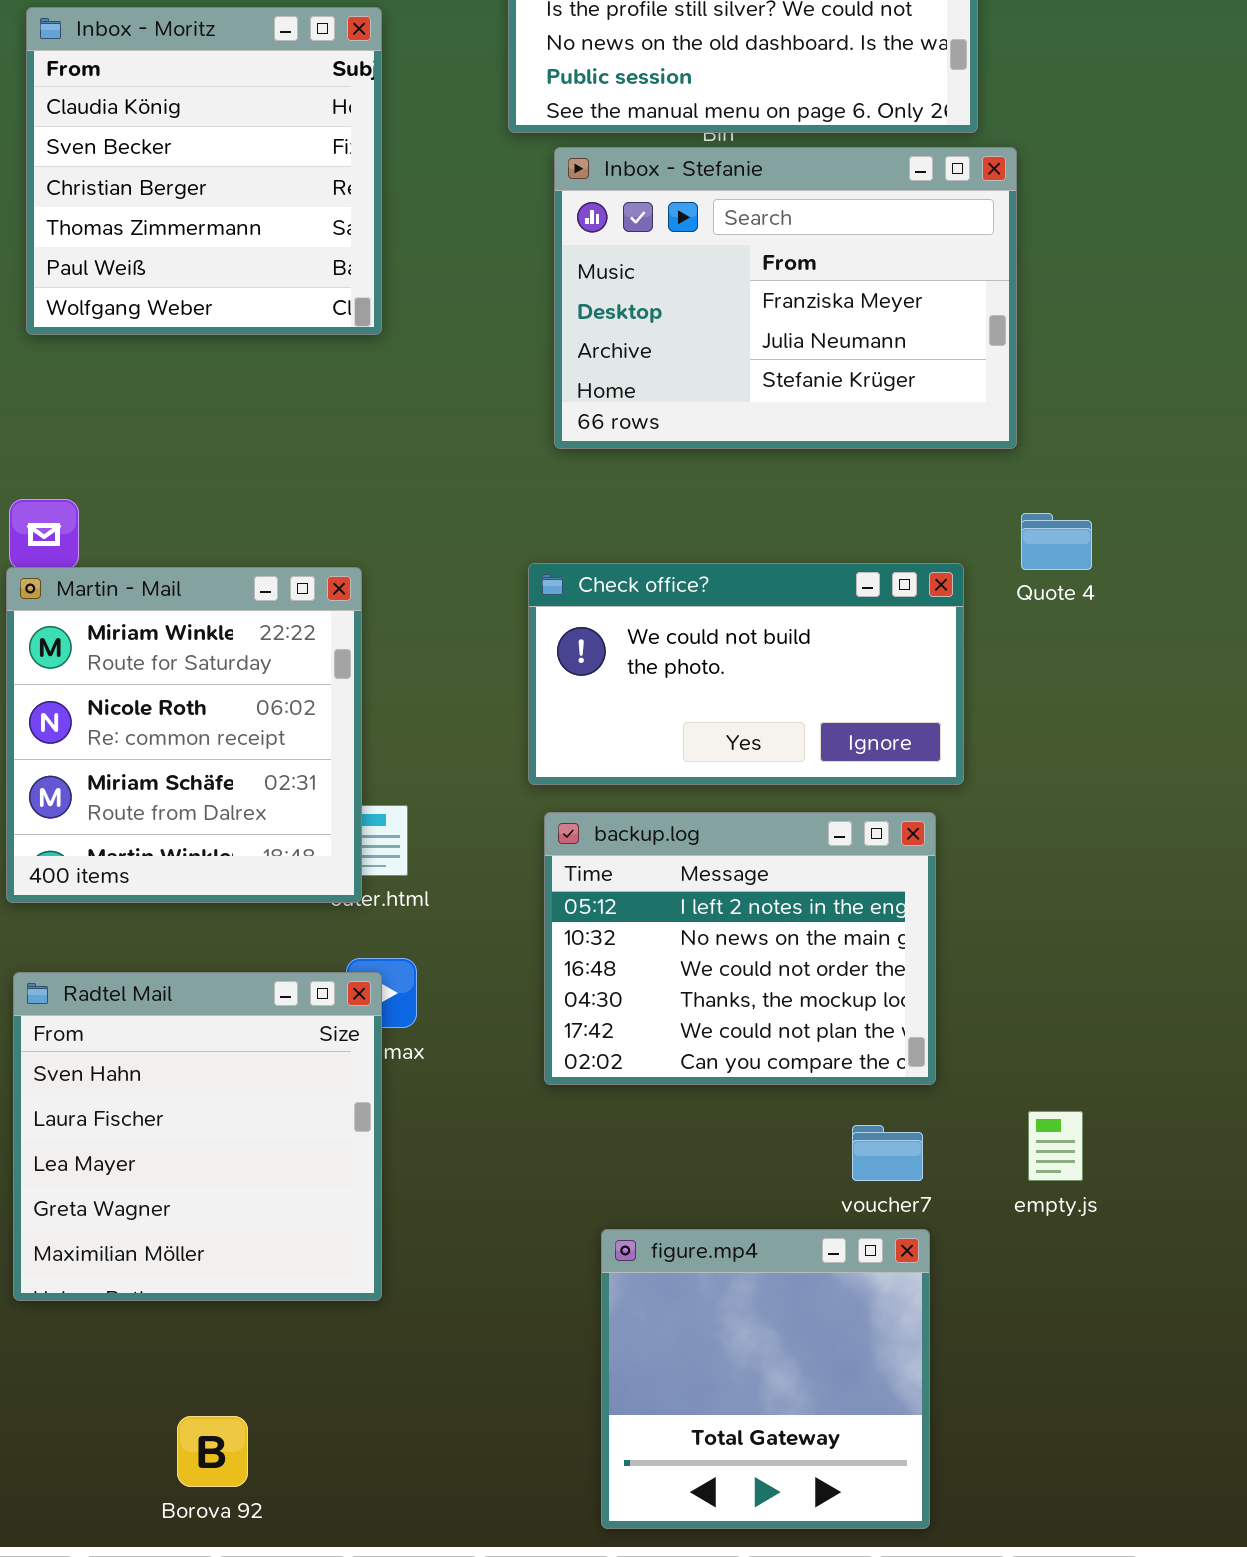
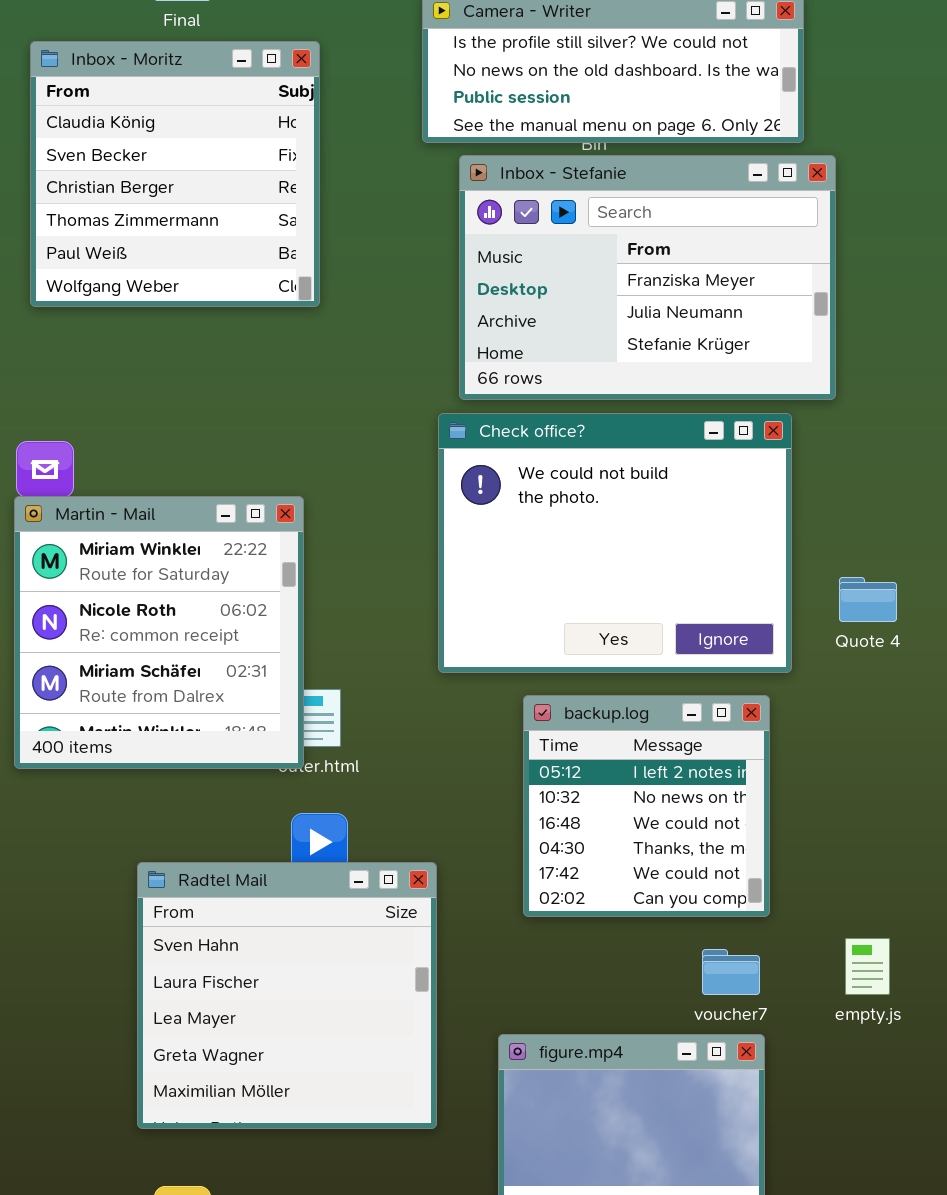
Quote 4: [1021,513,1092,570] -> [839,577,897,622], moved
Check office?: [528,563,964,785] -> [438,413,792,673], resized
backup.log: [544,812,936,1085] -> [523,695,770,917], resized
Radtel Mail: [13,972,382,1301] -> [137,862,437,1129], moved

